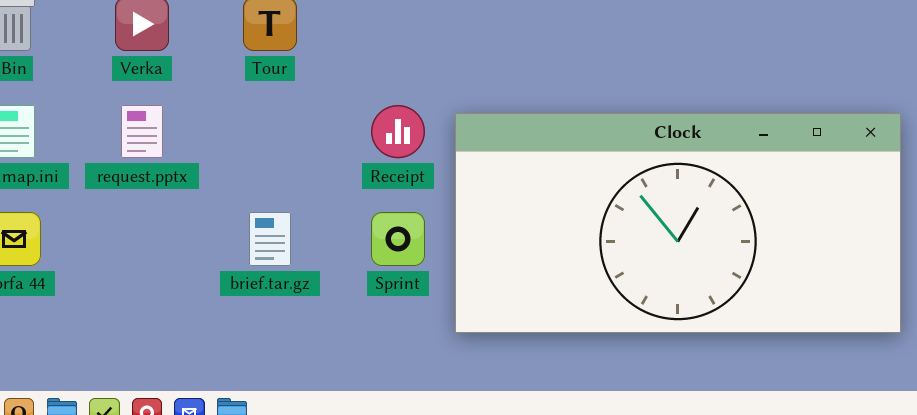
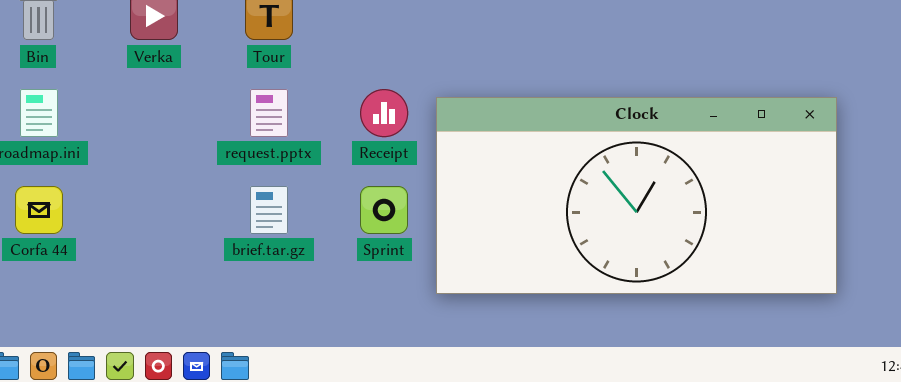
request.pptx: [121,105,163,158] -> [250,89,288,137], moved

